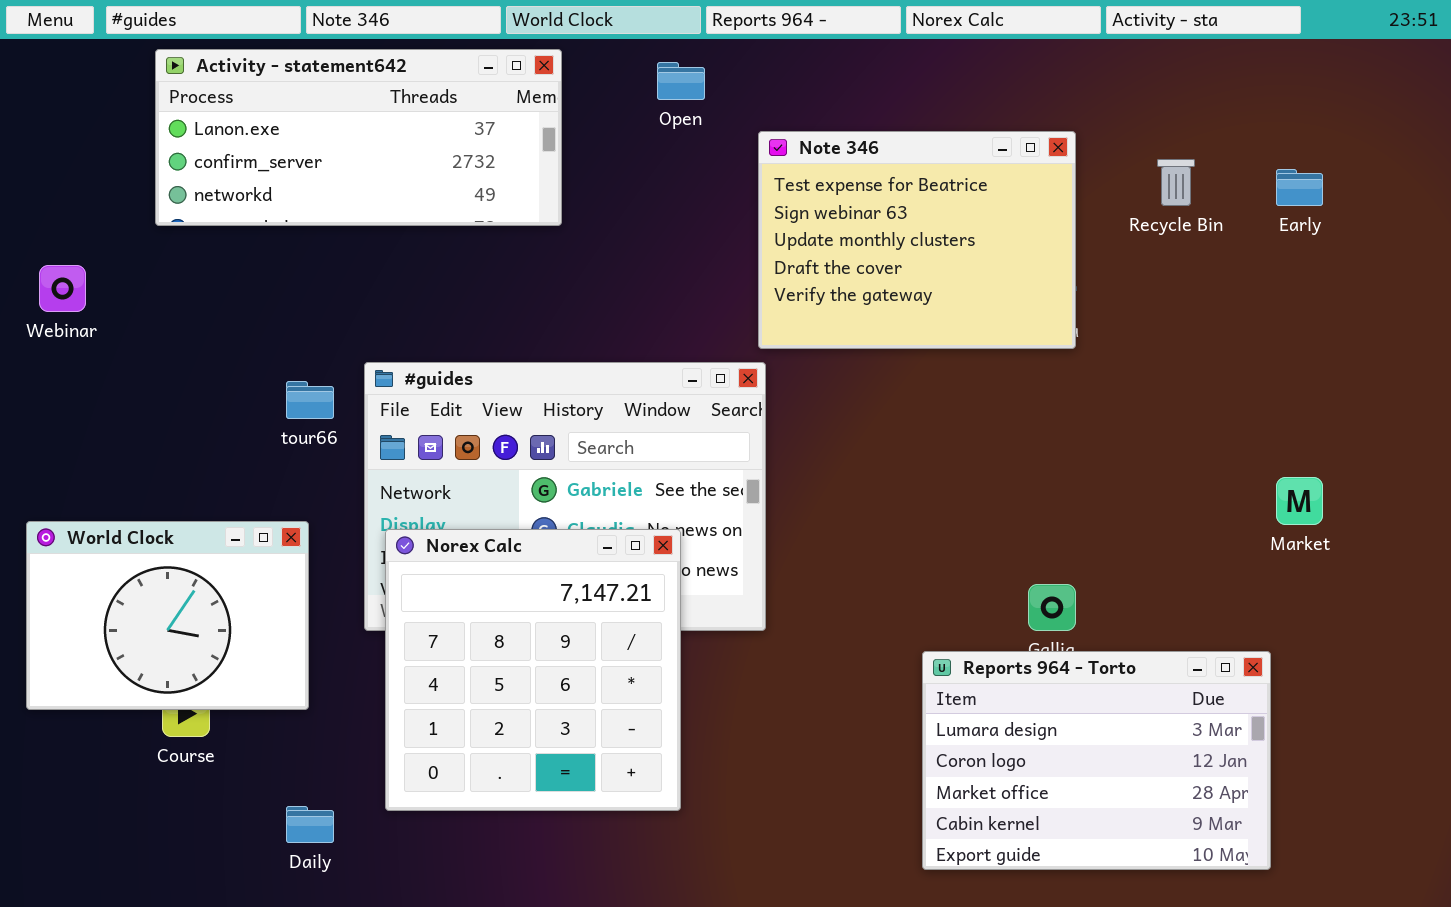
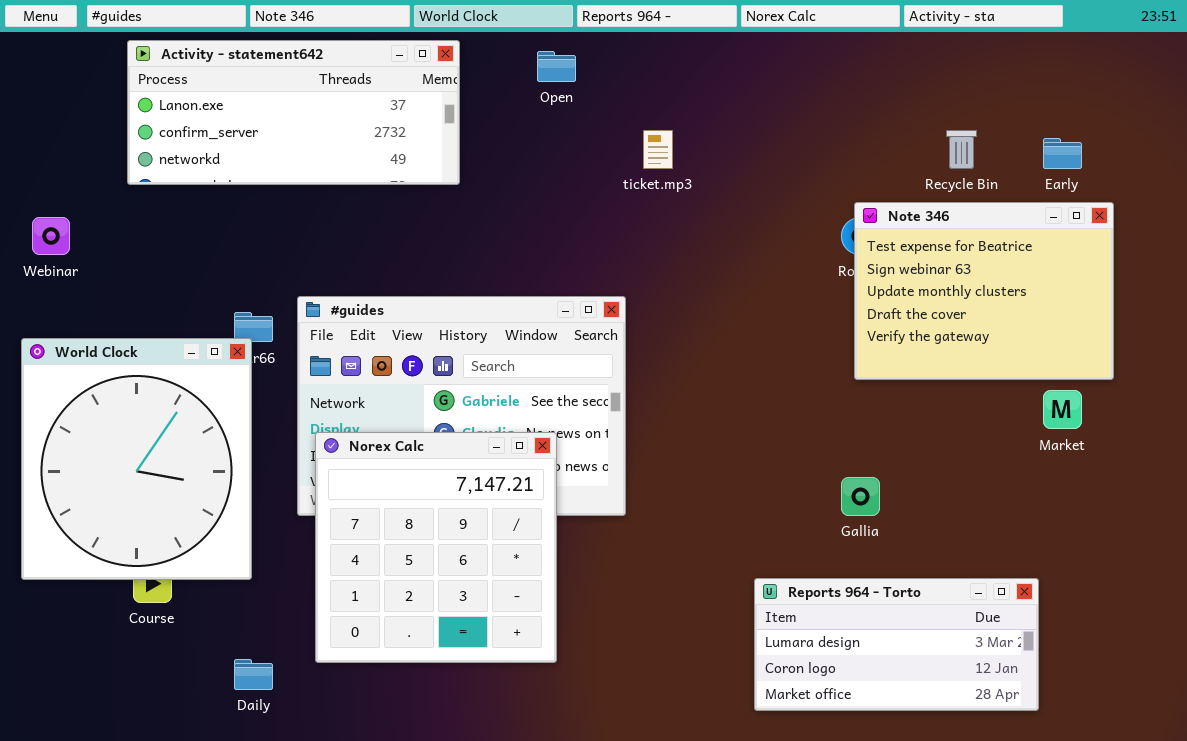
Note 346: [758,131,1076,349] -> [854,202,1114,380], moved
World Clock: [26,521,309,710] -> [21,338,252,580], resized
Reports 964 - Torto: [922,651,1271,870] -> [754,578,1039,711], resized

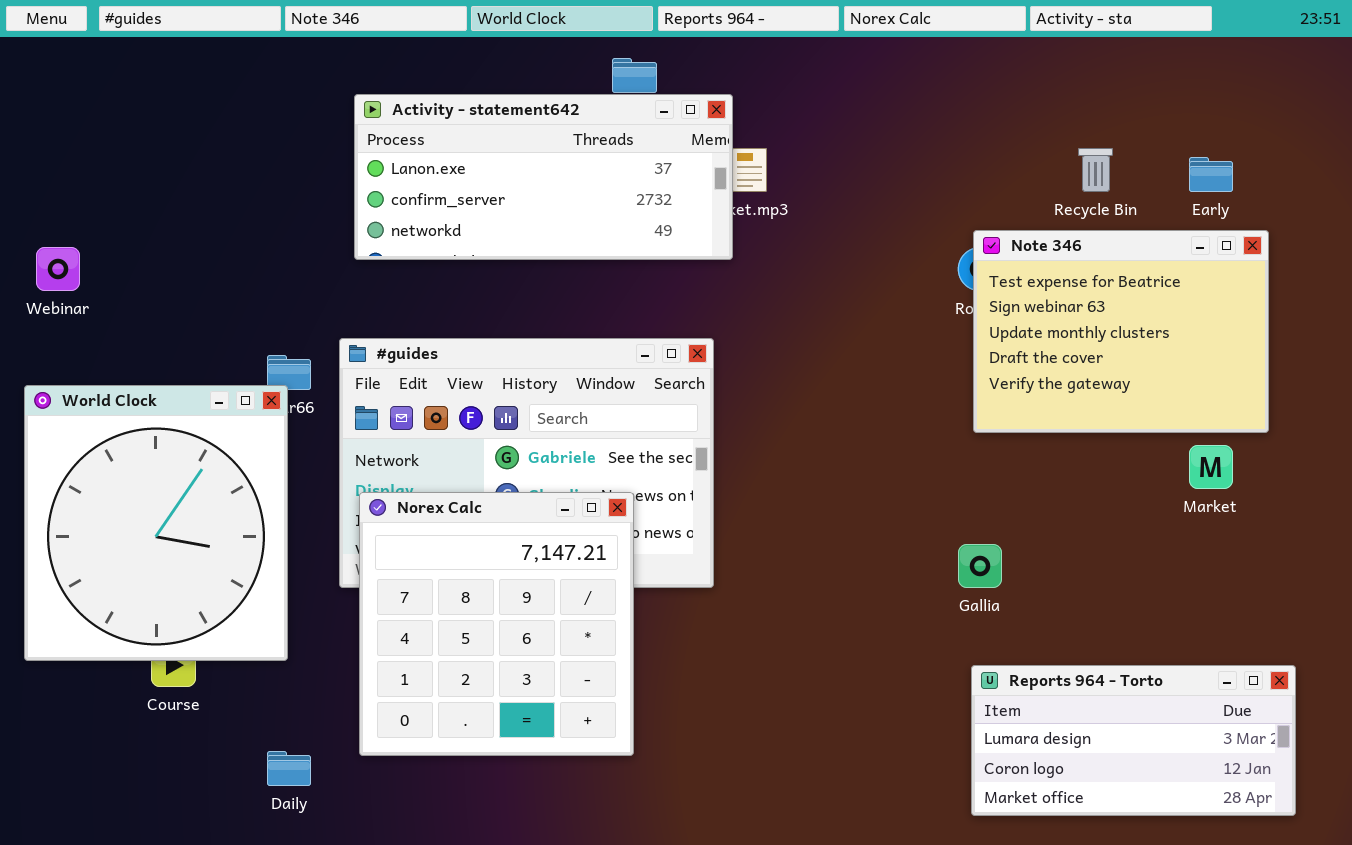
Activity - statement642: [127,40,460,185] -> [354,94,733,260], moved
Reports 964 - Torto: [754,578,1039,711] -> [971,665,1296,816], moved

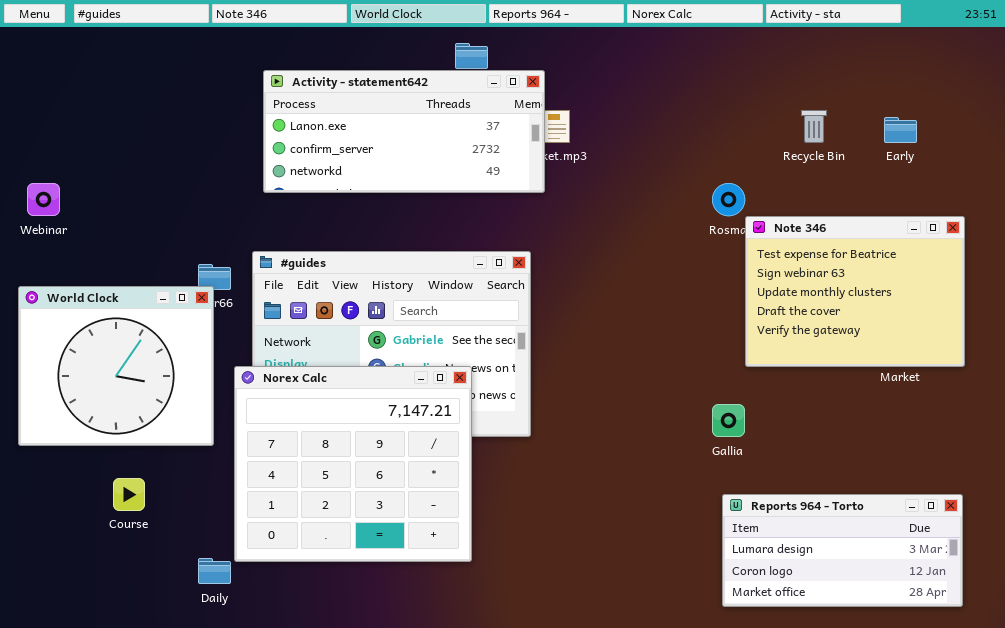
Note 346: [973,230,1269,433] -> [745,216,965,367], moved
World Clock: [24,385,288,661] -> [18,286,214,446], resized
Norex Calc: [359,492,634,756] -> [234,366,472,562], resized

